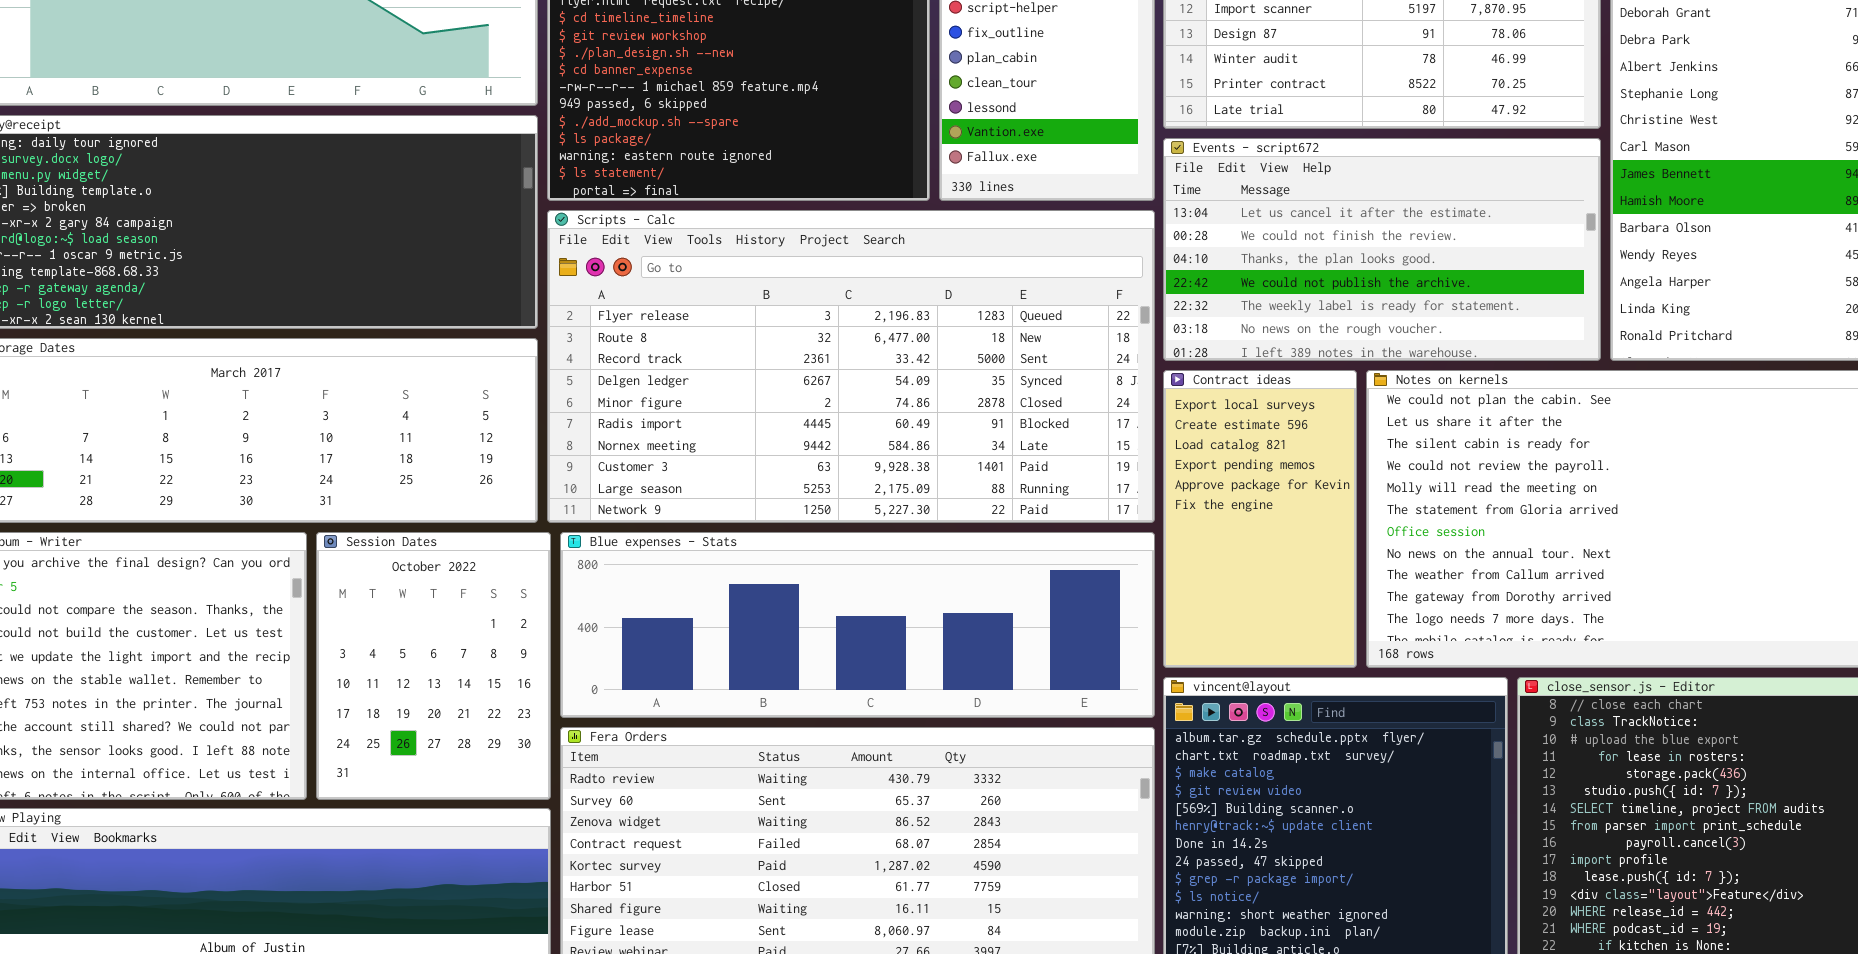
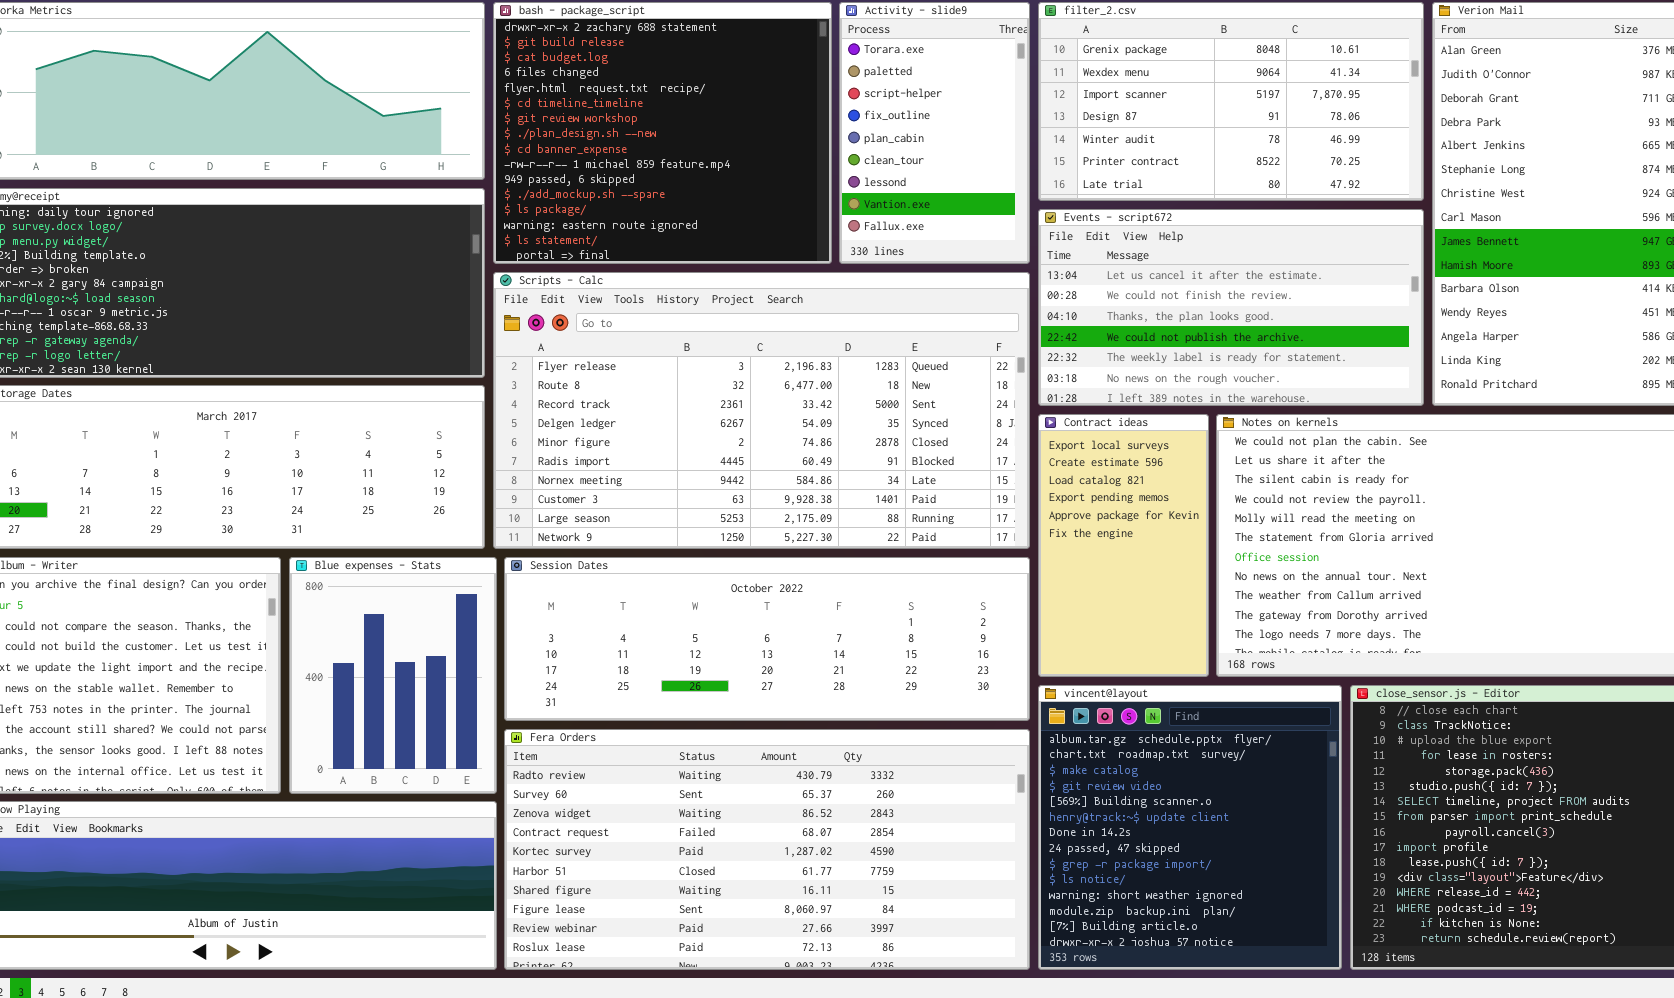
Session Dates: [316,532,551,800] -> [504,557,1030,721], moved, resized
Blue expenses - Stats: [560,532,1155,718] -> [289,557,497,794], moved, resized

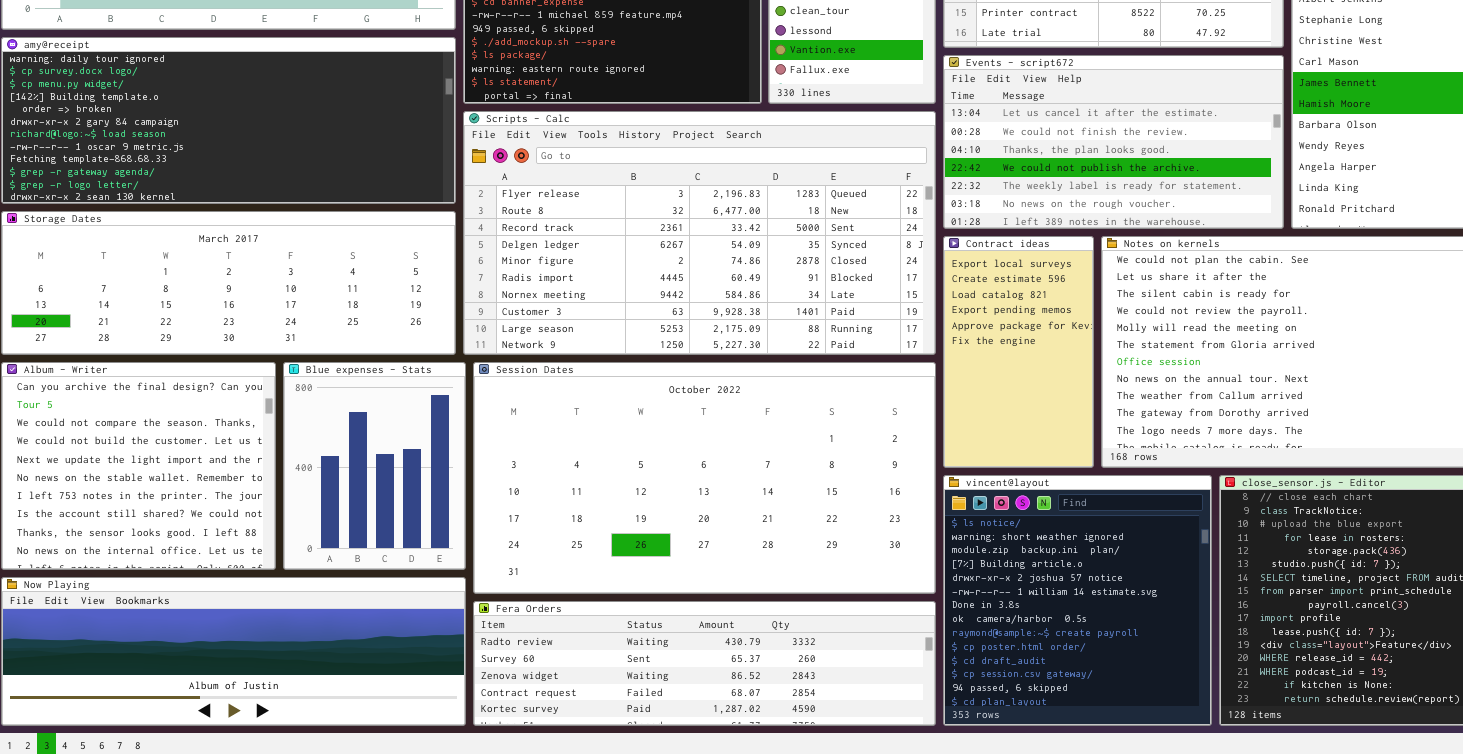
Session Dates: [504,557,1030,721] -> [473,362,936,594], resized
vincent@layout: [1038,685,1342,970] -> [943,475,1212,726], scrolled down 9 rows
Fera Orders: [504,729,1030,970] -> [473,601,936,726], resized

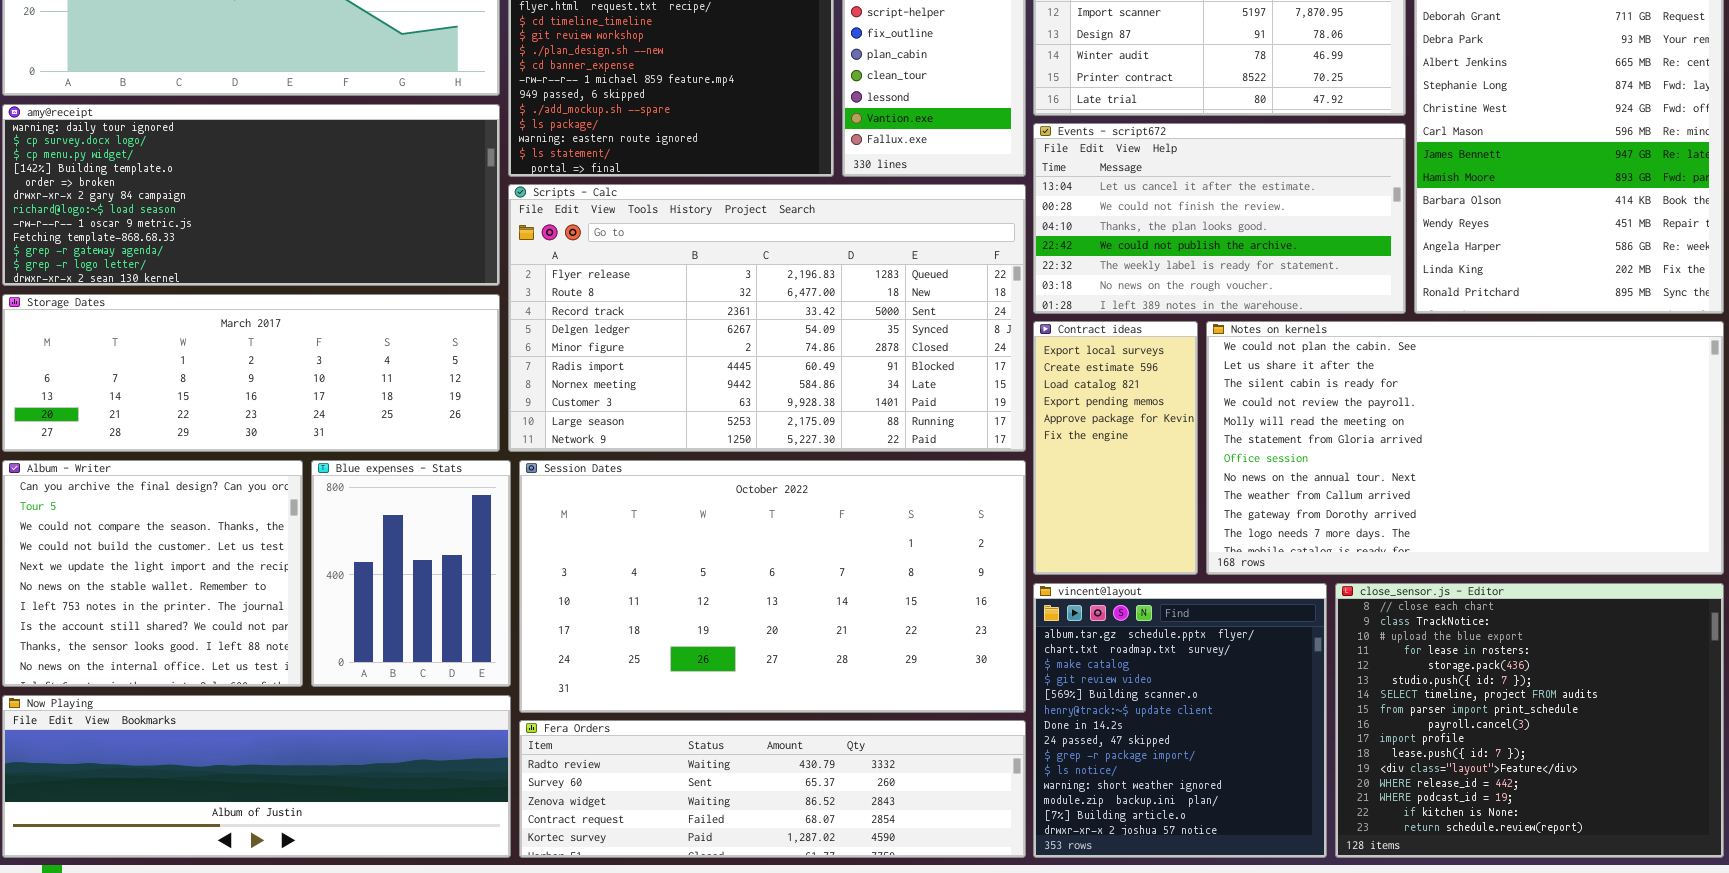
vincent@layout: [943,475,1212,726] -> [1033,583,1327,858], scrolled up 9 rows

